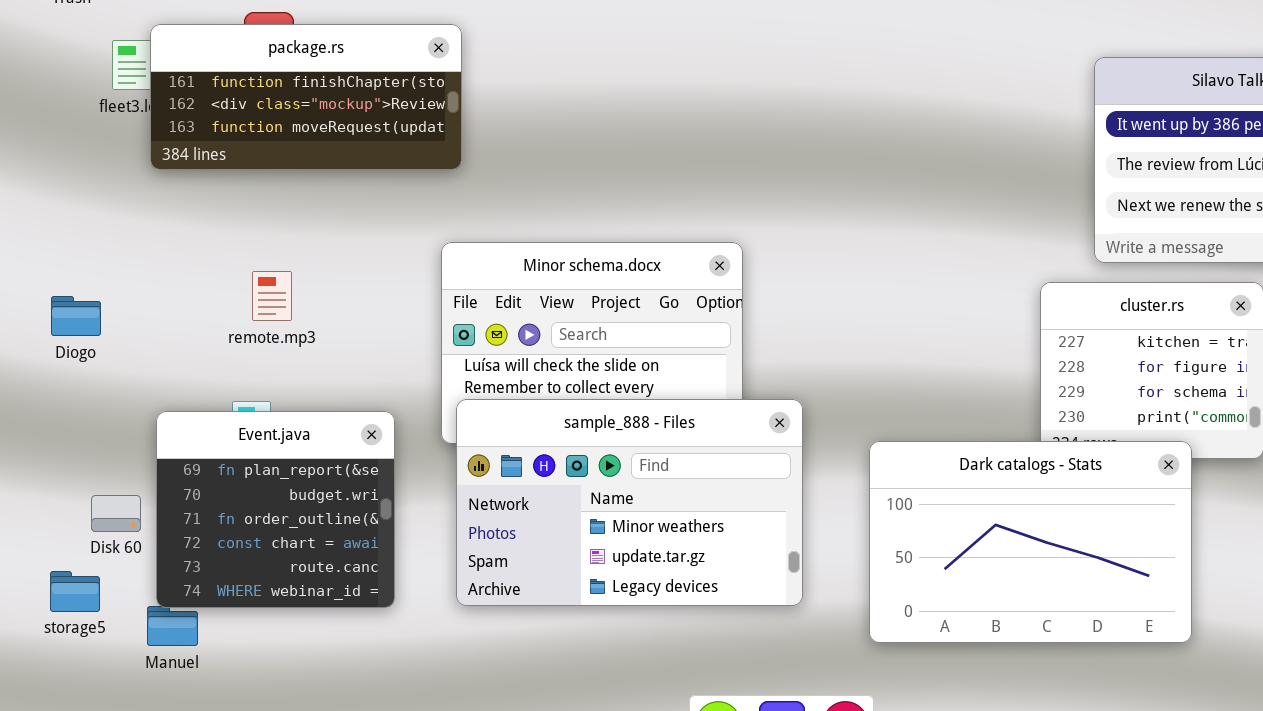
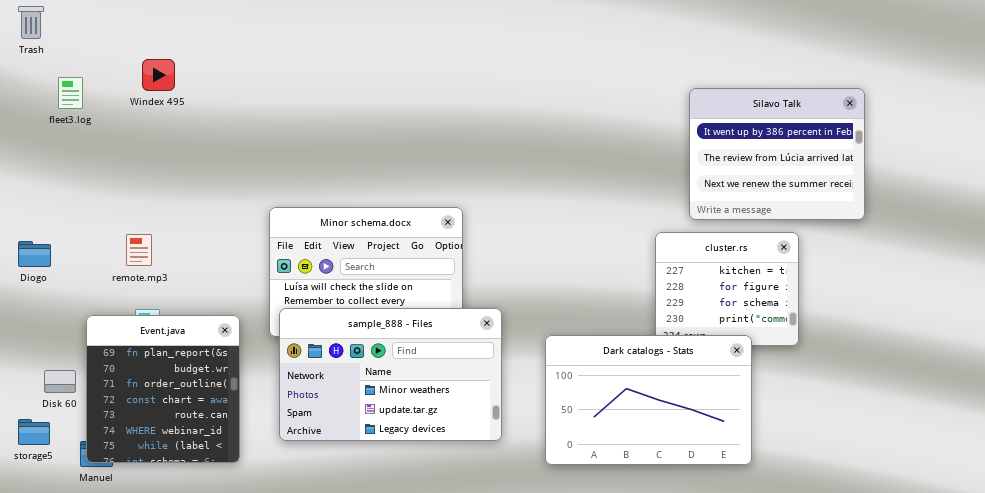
package.rs: [150,24,462,170] -> none, closed
remote.mp3: [252,271,292,321] -> [126,234,152,266], moved
Event.java: [156,411,395,608] -> [86,315,240,463], resized

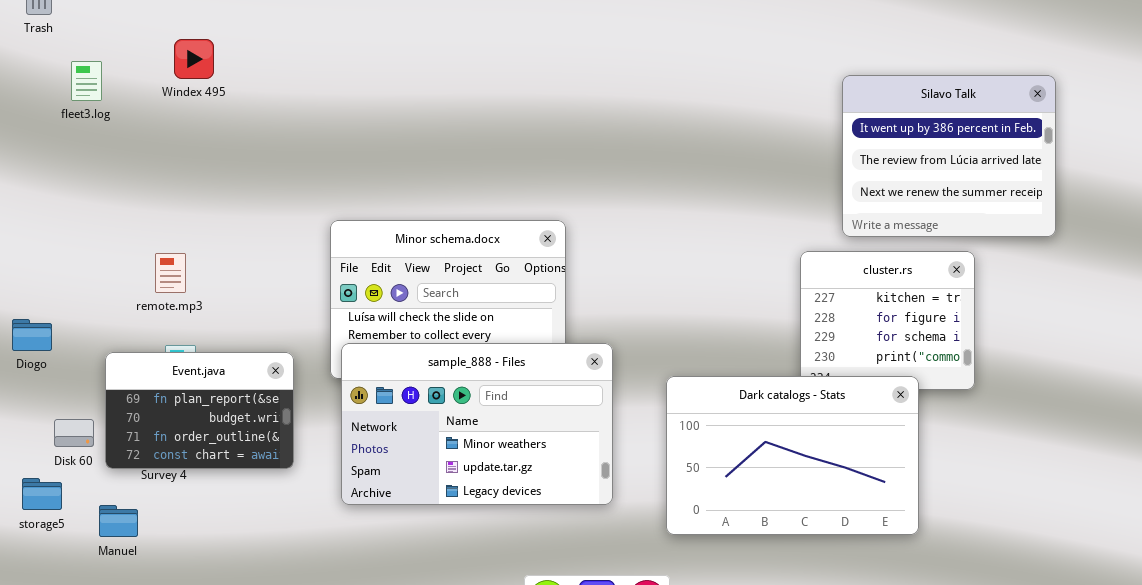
Diogo: [18,241,51,267] -> [12,319,52,351], moved
Event.java: [86,315,240,463] -> [105,352,294,469], resized

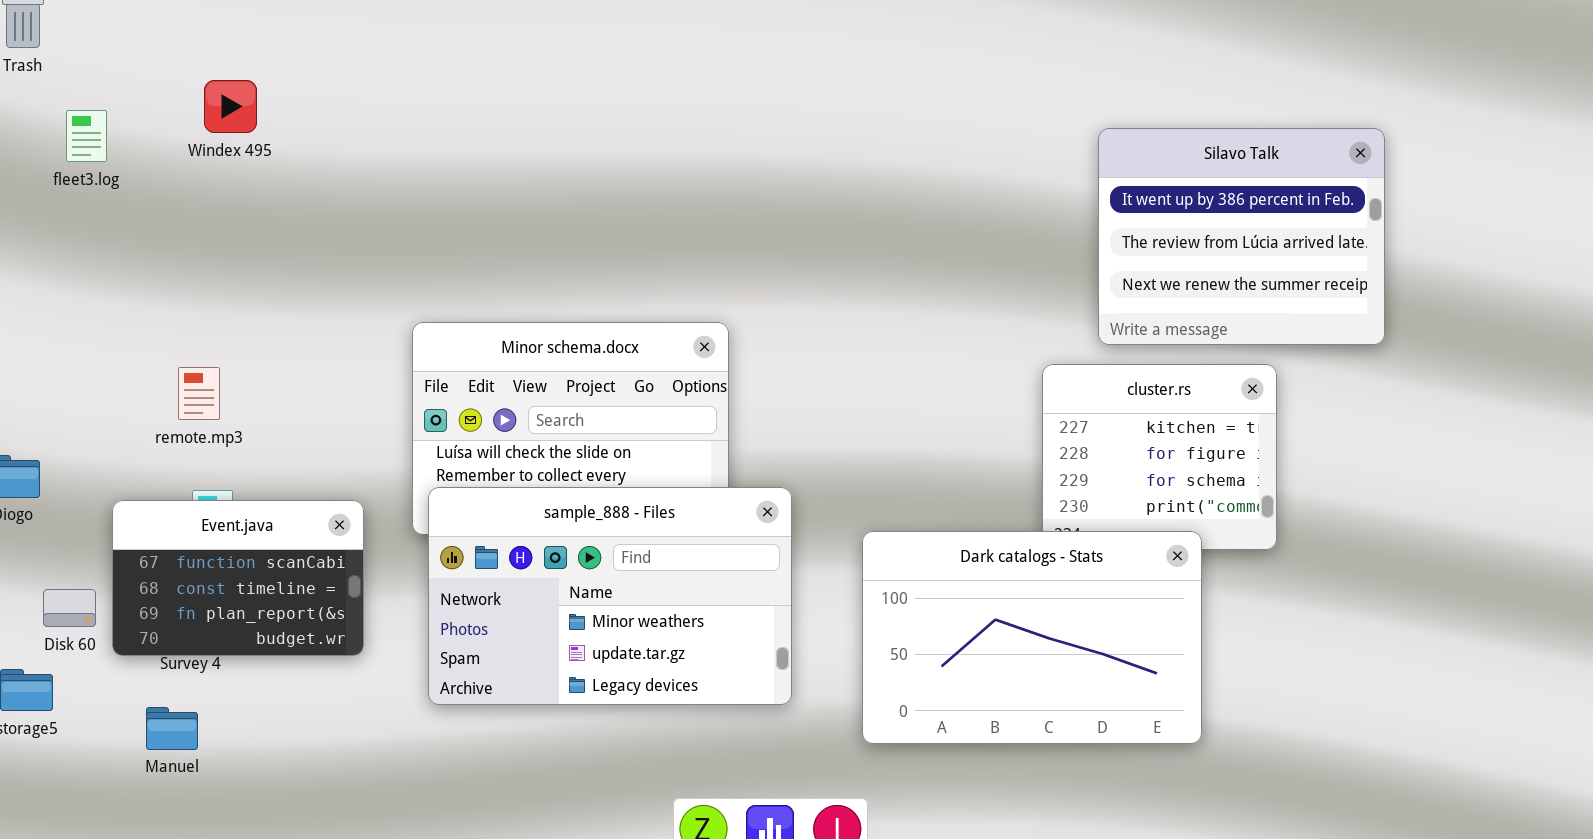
Event.java: [105,352,294,469] -> [112,500,364,656], scrolled up 2 rows
Manuel: [99,505,138,537] -> [146,707,198,750], moved

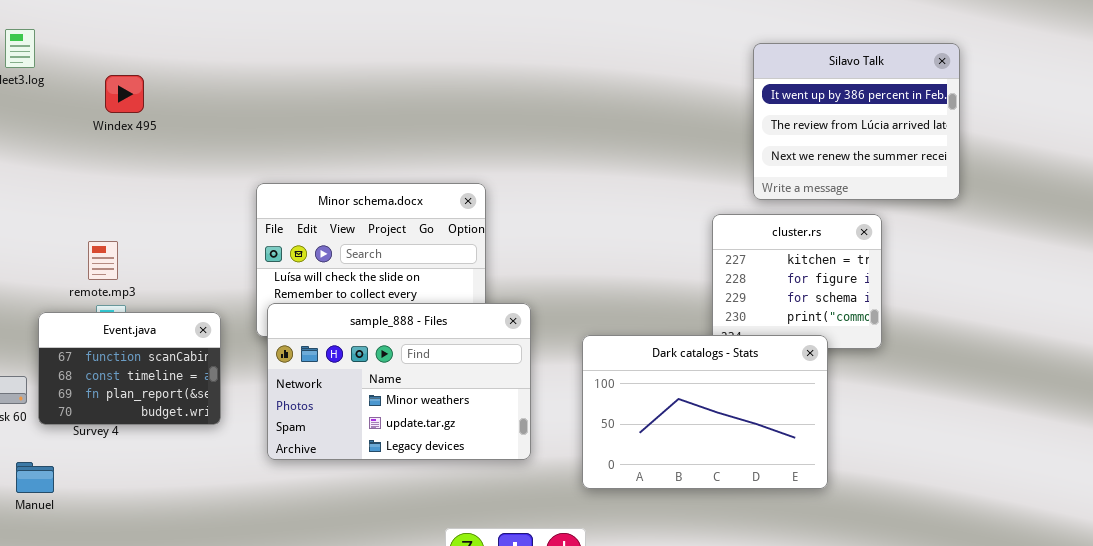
Windex 495: [204,80,257,133] -> [105,75,144,113], moved
remote.mp3: [178,367,220,420] -> [88,241,118,280], moved
Manuel: [146,707,198,750] -> [16,462,54,493], moved

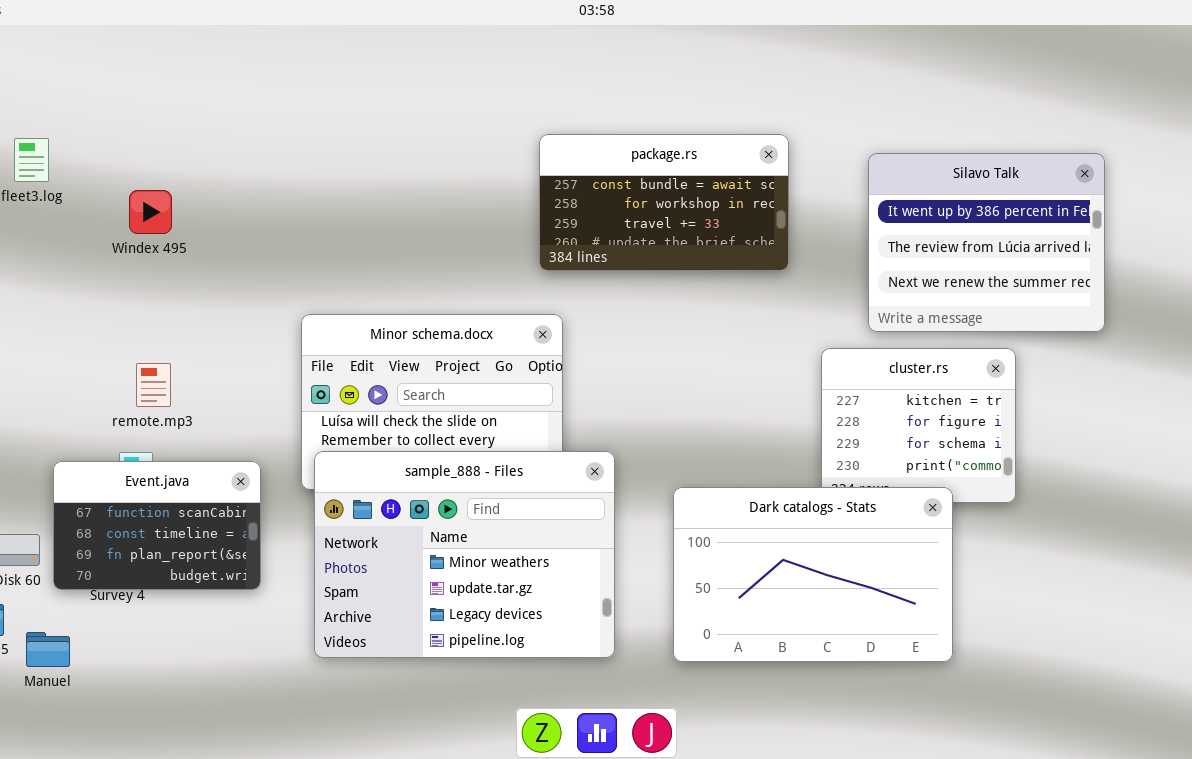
package.rs: none -> [539,134,789,271], opened
remote.mp3: [88,241,118,280] -> [136,363,171,407], moved
sample_888 - Files: [267,303,531,460] -> [314,451,615,658], resized

